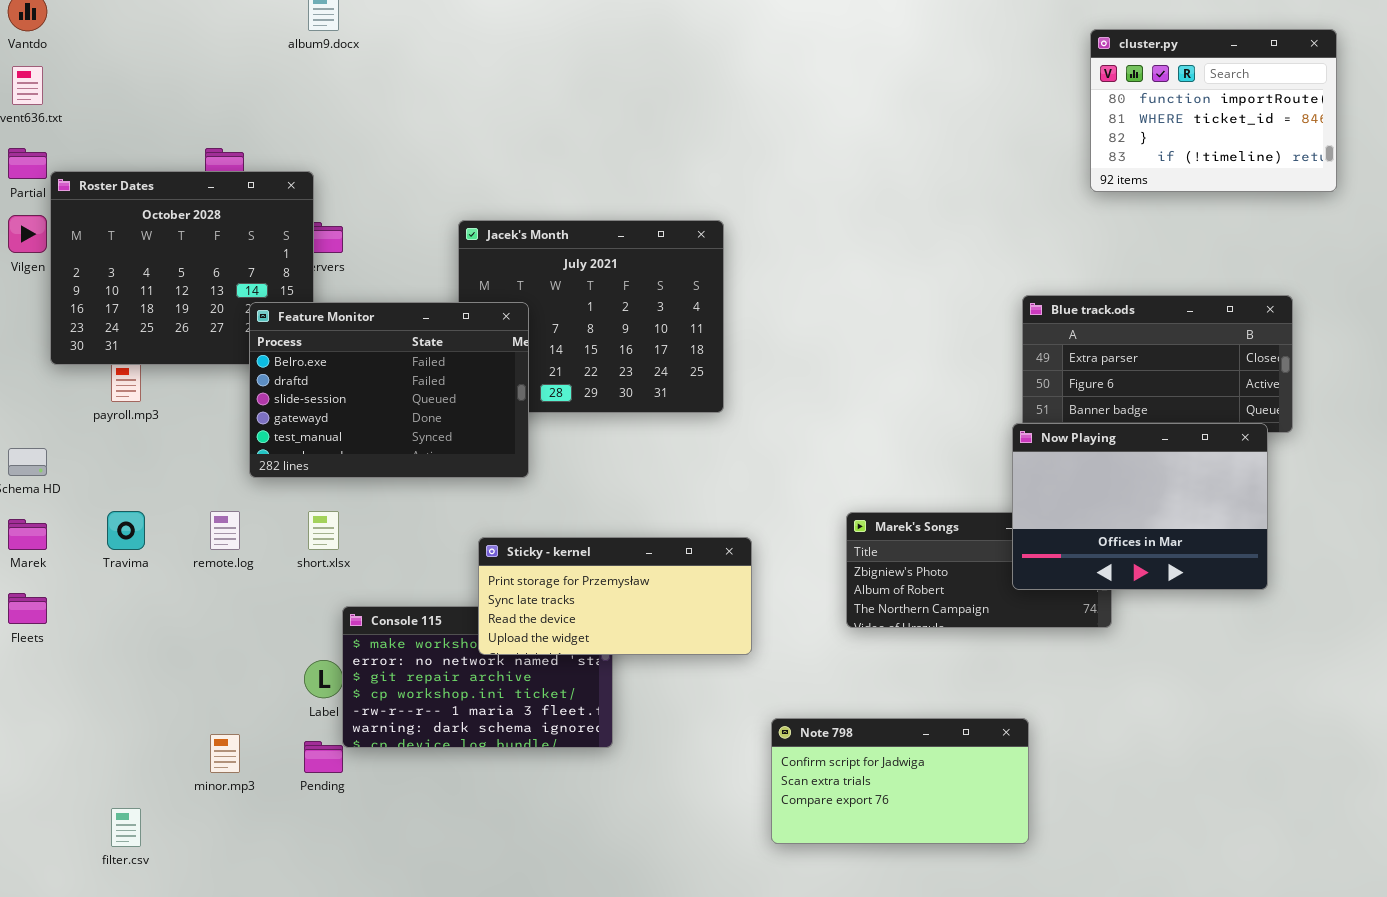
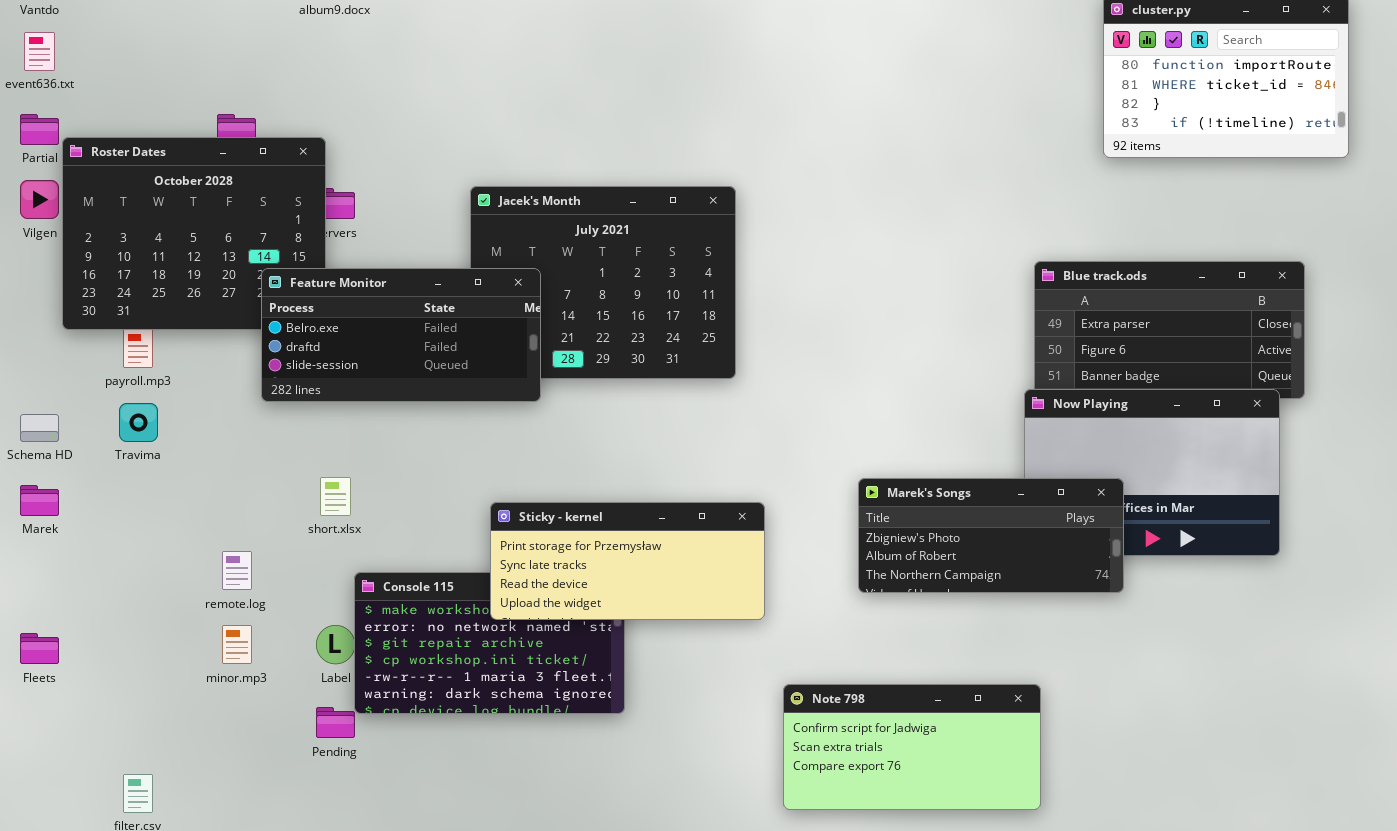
Feature Monitor: [249,302,529,478] -> [261,268,541,402], resized
Travima: [107,511,145,550] -> [119,403,158,442], moved
remote.log: [210,511,240,550] -> [222,551,252,590], moved
Marek's Songs: [846,512,1112,628] -> [858,478,1124,593], raised
Fleets: [8,593,47,624] -> [20,633,59,664], moved
minor.mp3: [210,734,240,773] -> [222,625,252,664], moved

